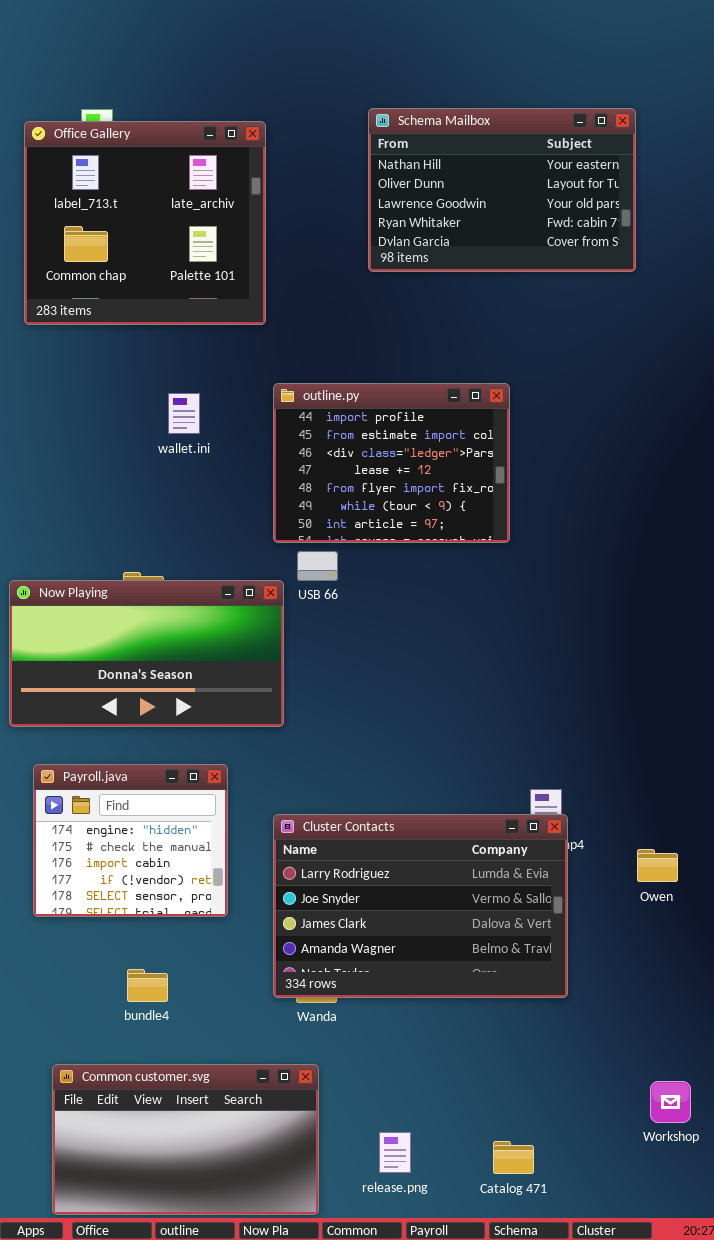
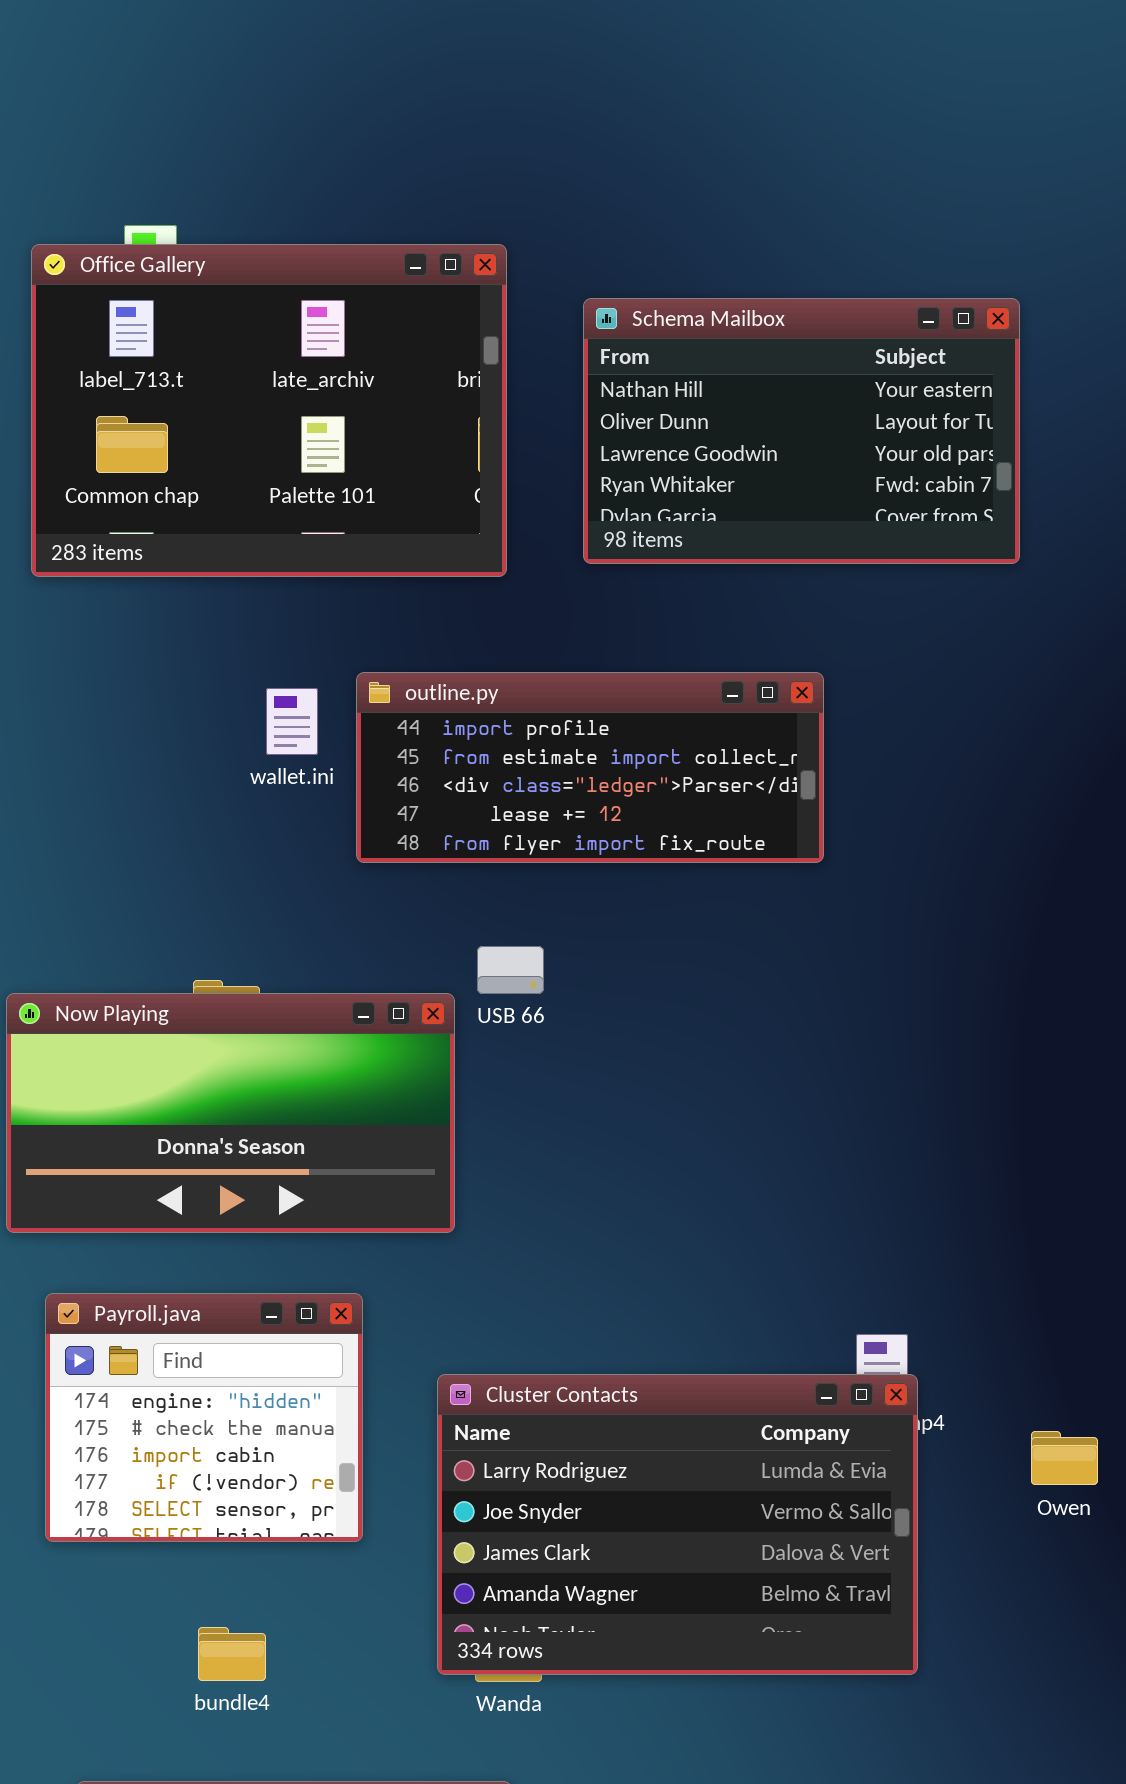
Schema Mailbox: [368,108,636,272] -> [583,298,1020,564], moved
Office Gallery: [24,121,266,325] -> [31,244,507,577], resized
outline.py: [273,383,510,543] -> [356,672,824,863], resized

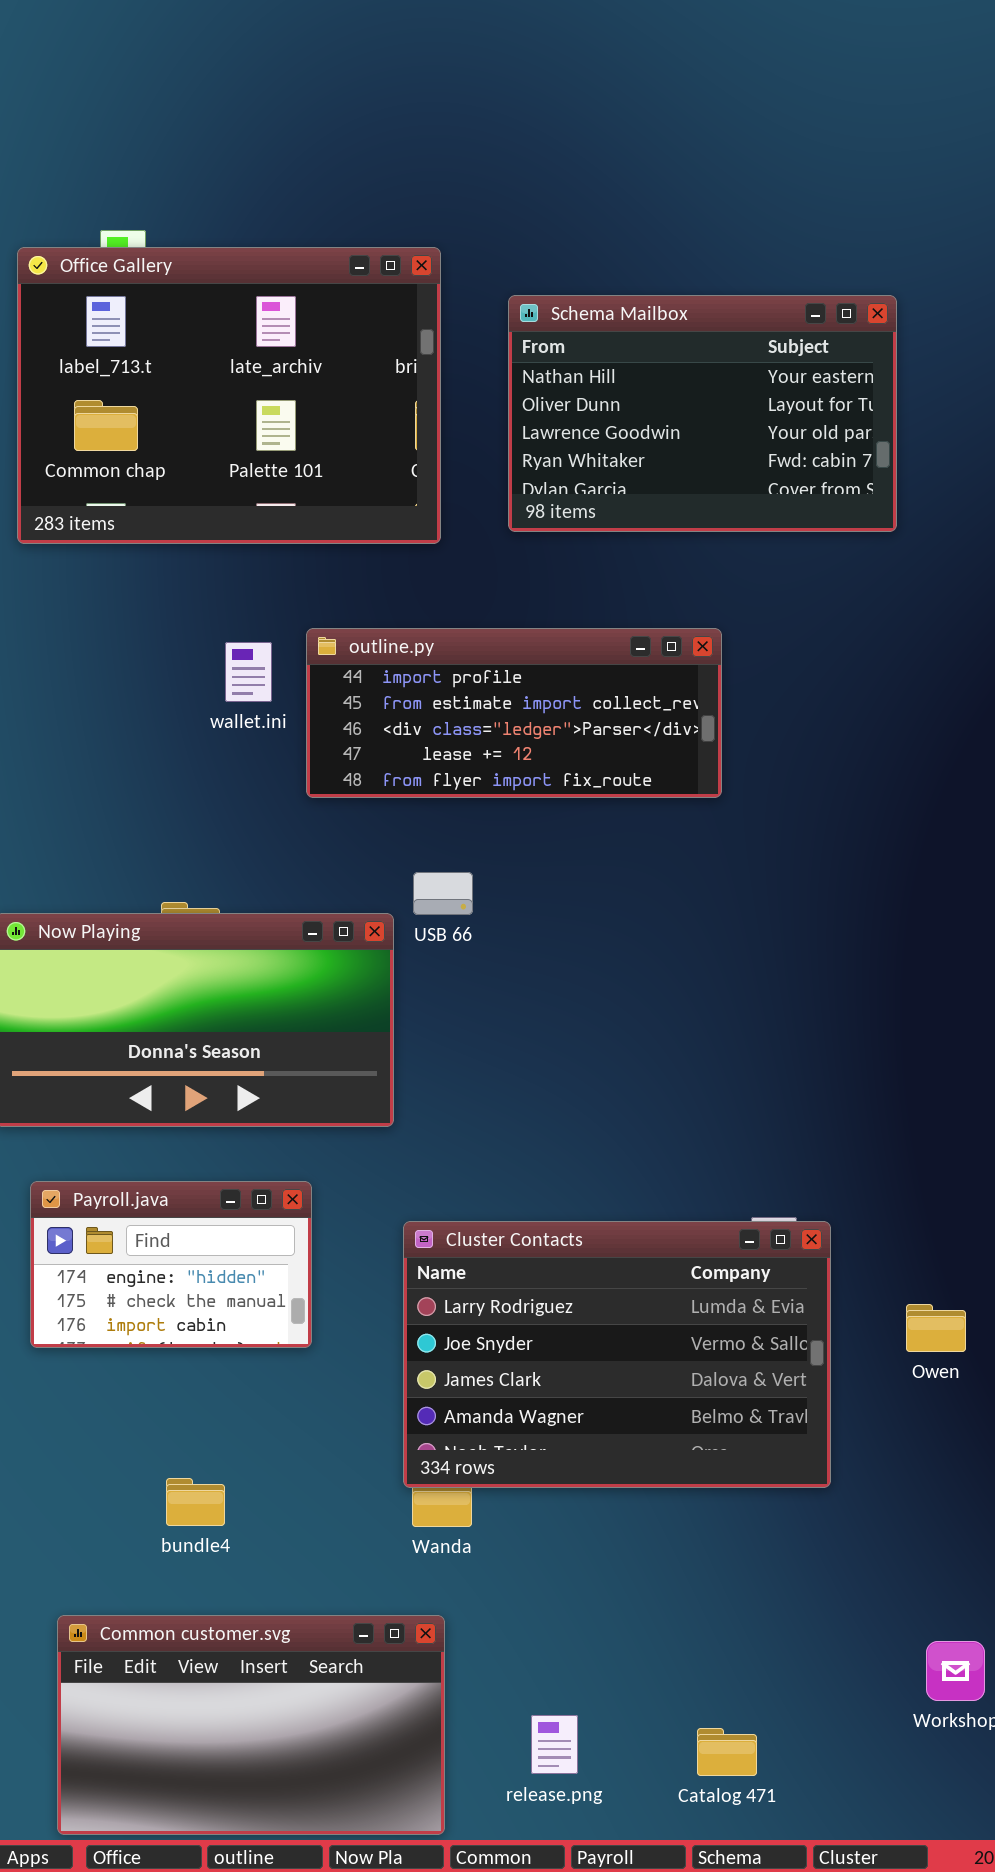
Payroll.java: [45,1293,363,1542] -> [30,1181,312,1348], resized
Cluster Contacts: [437,1374,918,1675] -> [403,1221,831,1488], moved

